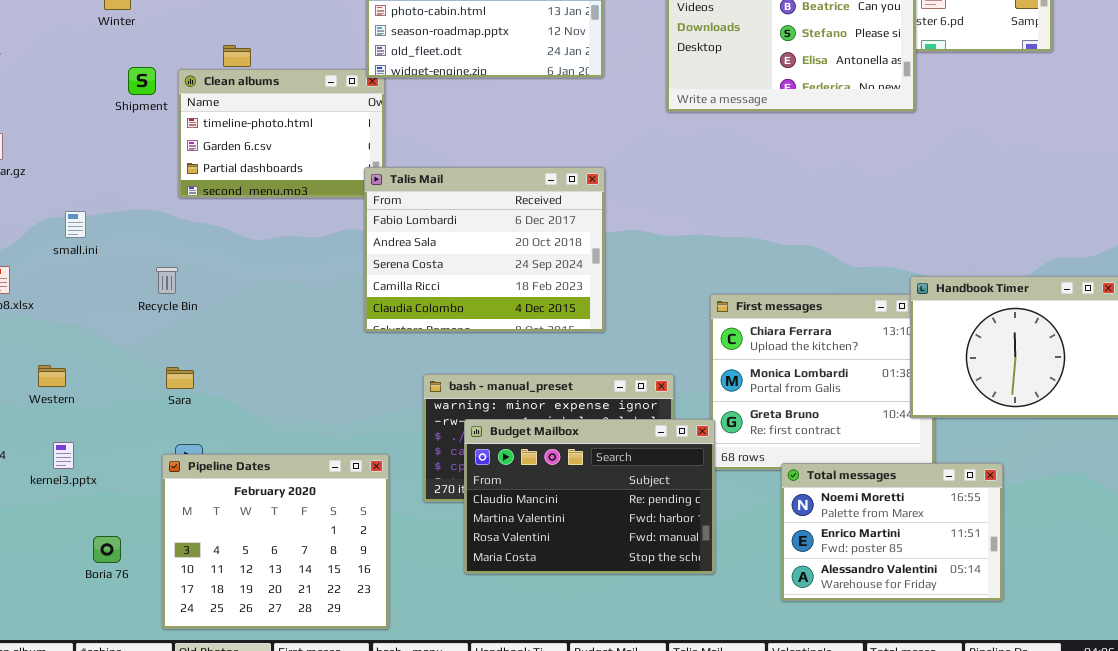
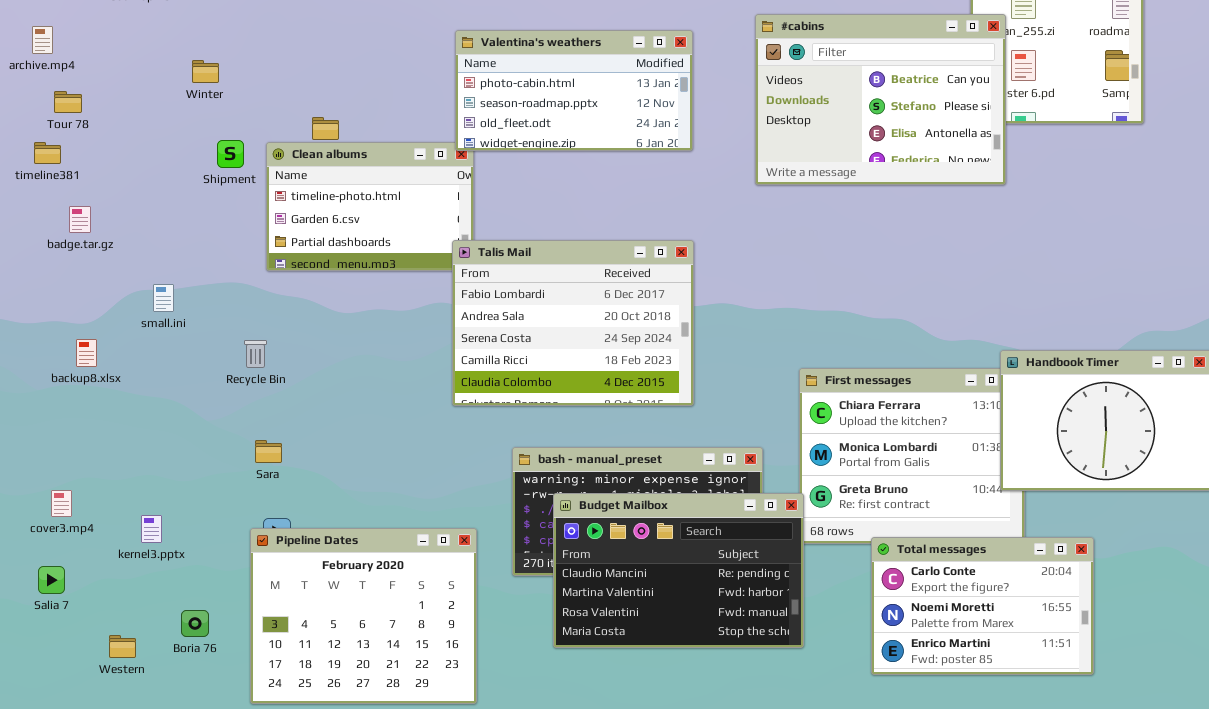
Western: [38,365,66,387] -> [109,635,136,658], moved
Total messages: [781,463,1003,601] -> [871,537,1094,675], scrolled up 1 row

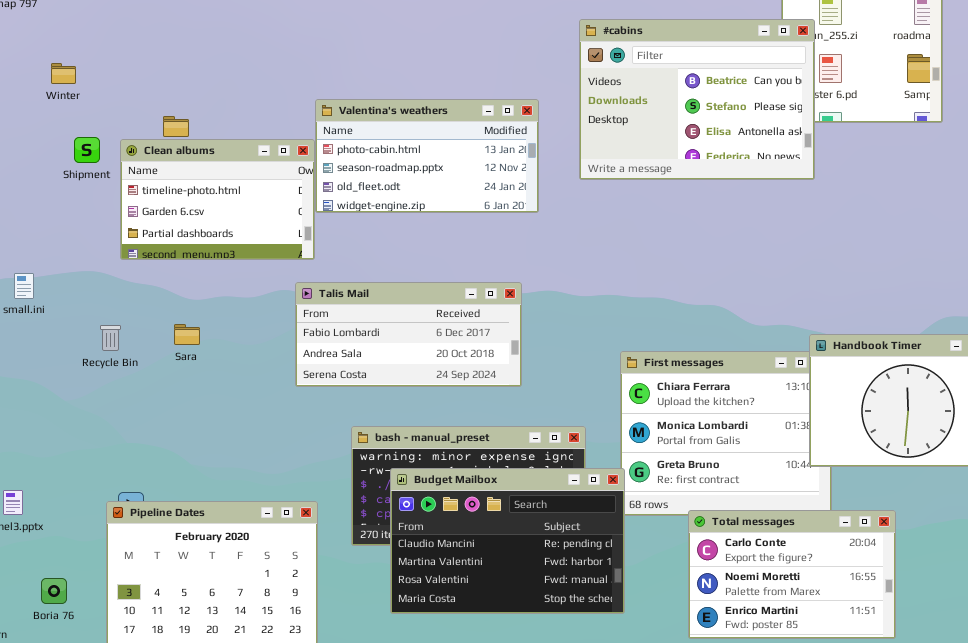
Valentina's weathers: [455,30,693,151] -> [315,99,539,213], moved
Talis Mail: [452,240,694,406] -> [295,282,522,387], resized
Sara: [255,440,282,463] -> [174,324,200,345], moved

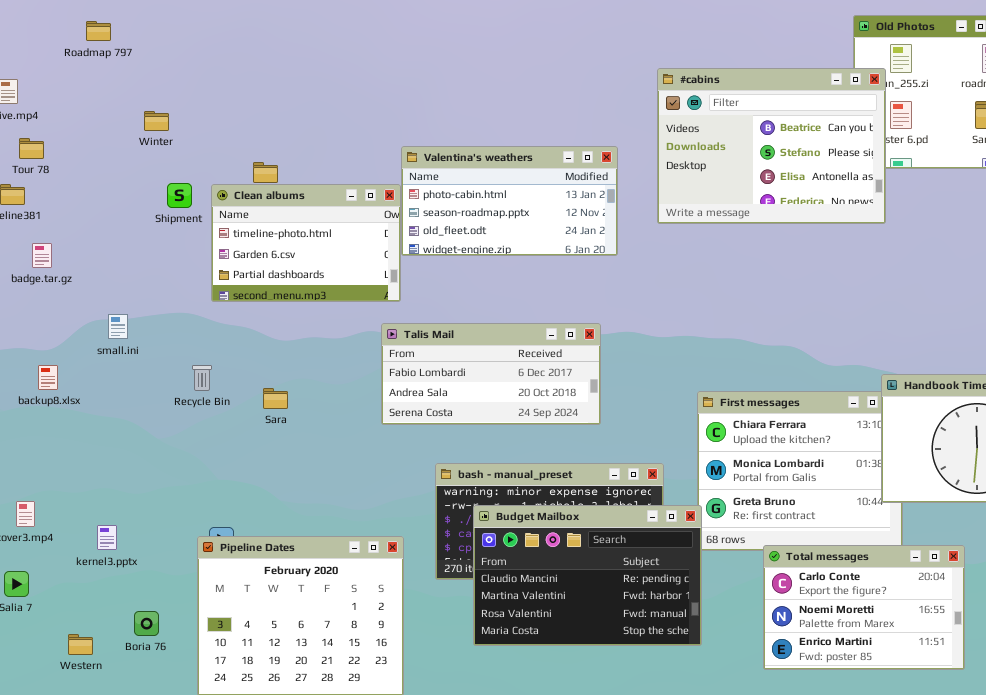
Sara: [174,324,200,345] -> [263,388,288,409], moved

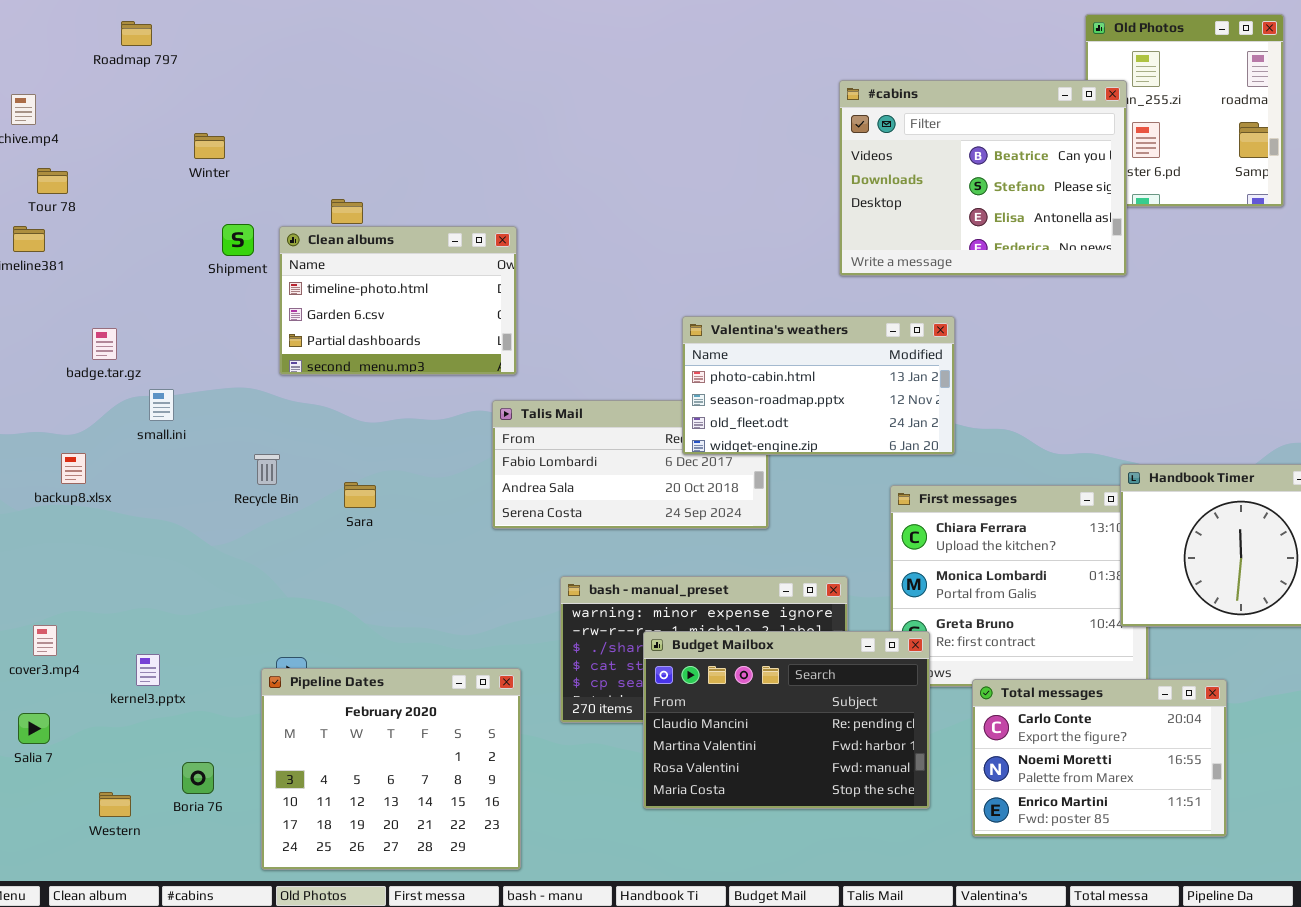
Valentina's weathers: [401,146,618,256] -> [682,316,955,455], moved
badge.tar.gz: [32,243,52,268] -> [92,328,117,360], moved
Budget Mailbox: [473,505,702,646] -> [643,631,930,809], moved

